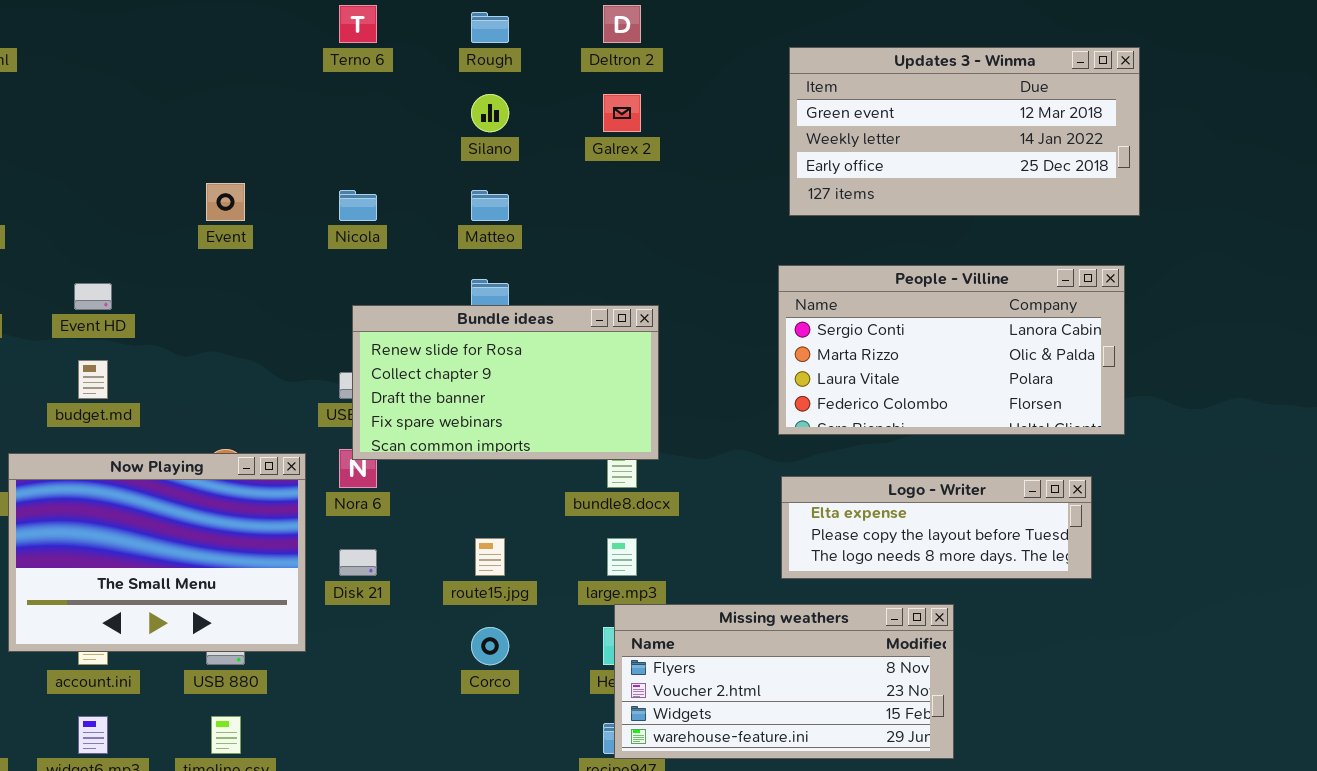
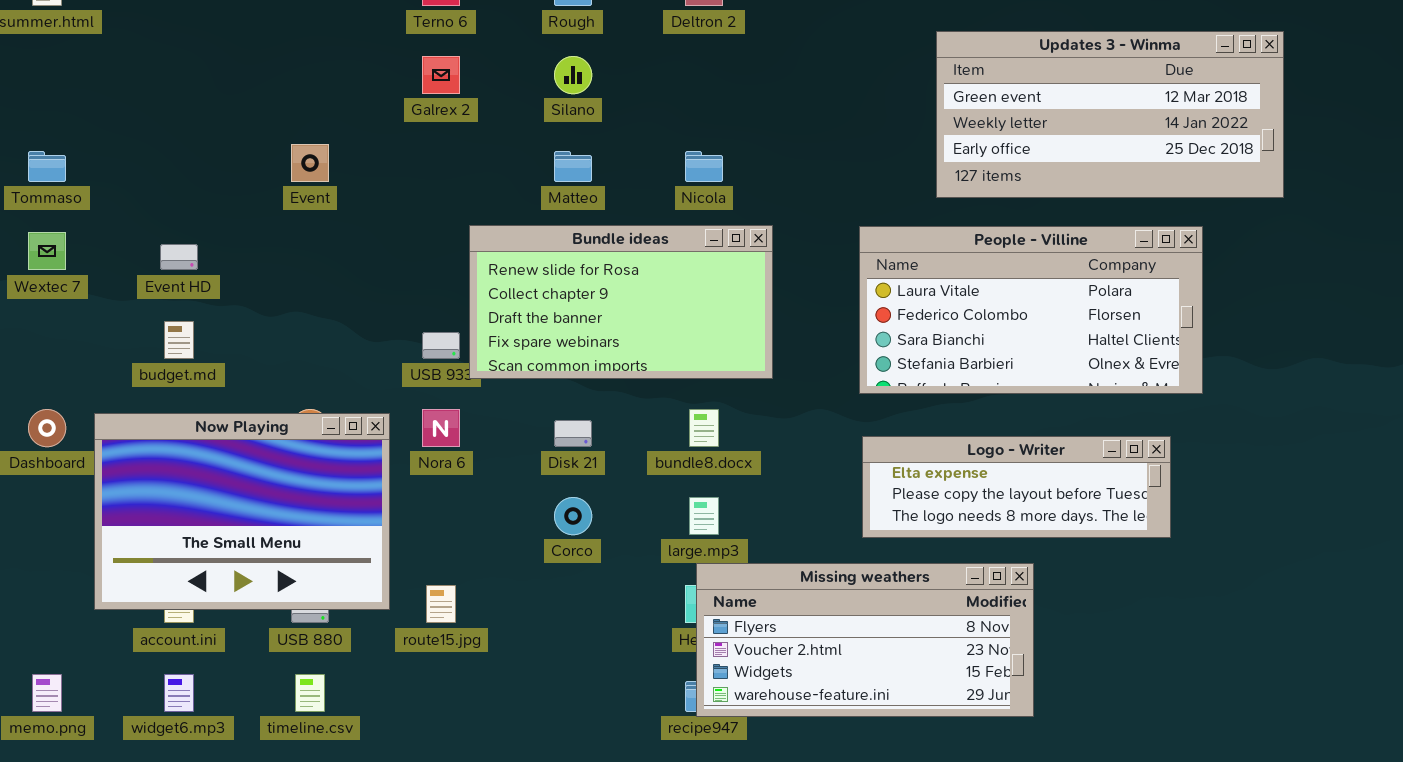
Updates 3 - Winma: [789,47,1140,216] -> [936,31,1284,198], moved
Galrex 2: [603,94,641,132] -> [422,56,460,94], moved
Nicola: [339,190,377,221] -> [685,151,723,182], moved
People - Villine: [778,265,1125,435] -> [859,226,1203,394], scrolled down 2 rows
Bundle ideas: [352,305,659,460] -> [469,225,773,379], moved
route15.jpg: [475,538,505,576] -> [426,585,456,623], moved
Disk 21: [339,549,377,576] -> [554,420,592,447], moved
Corco: [471,627,509,665] -> [554,497,592,535], moved

